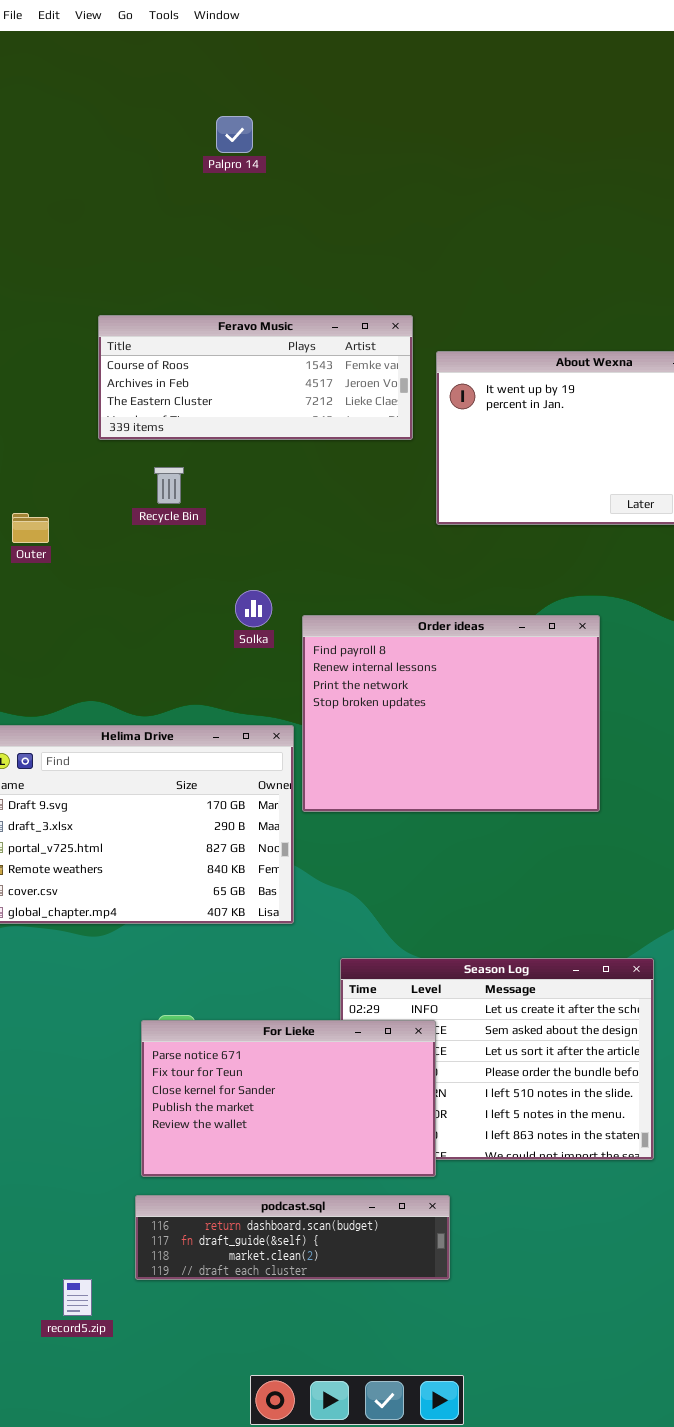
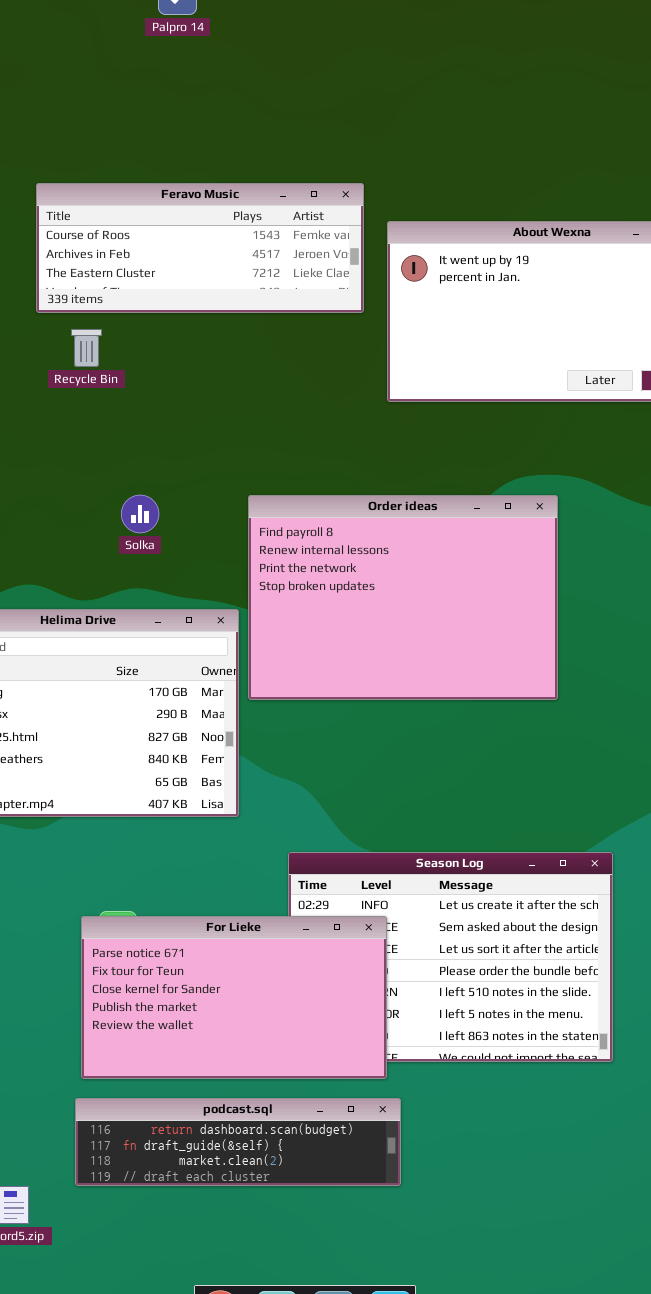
Recycle Bin: [154,467,184,504] -> [71,329,102,367], moved
Solka: [235,590,272,627] -> [121,495,159,533], moved

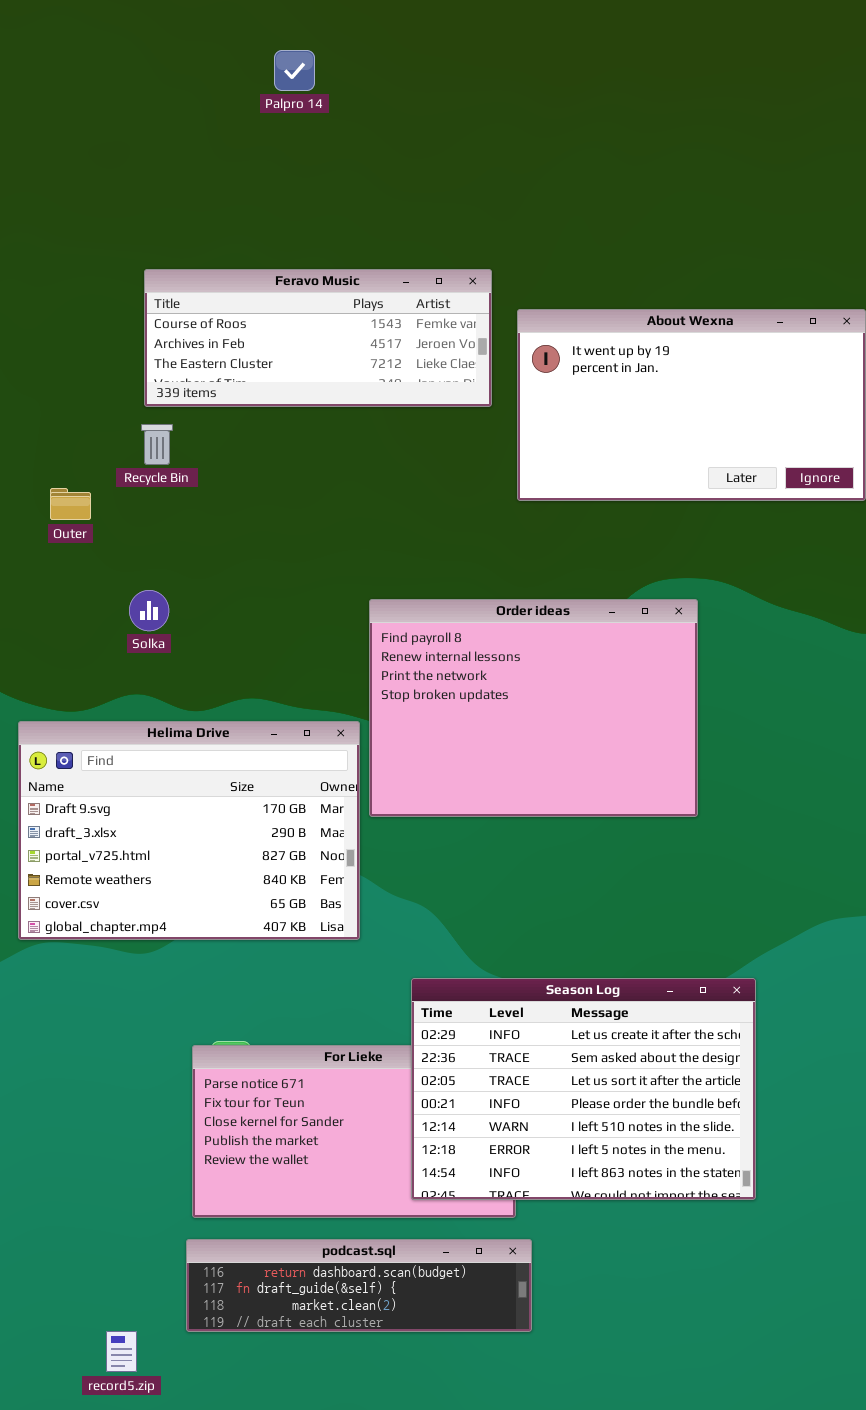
Recycle Bin: [71,329,102,367] -> [141,424,173,465], moved
Solka: [121,495,159,533] -> [129,590,169,631], moved
Season Log: [288,852,613,1062] -> [411,978,756,1200], raised

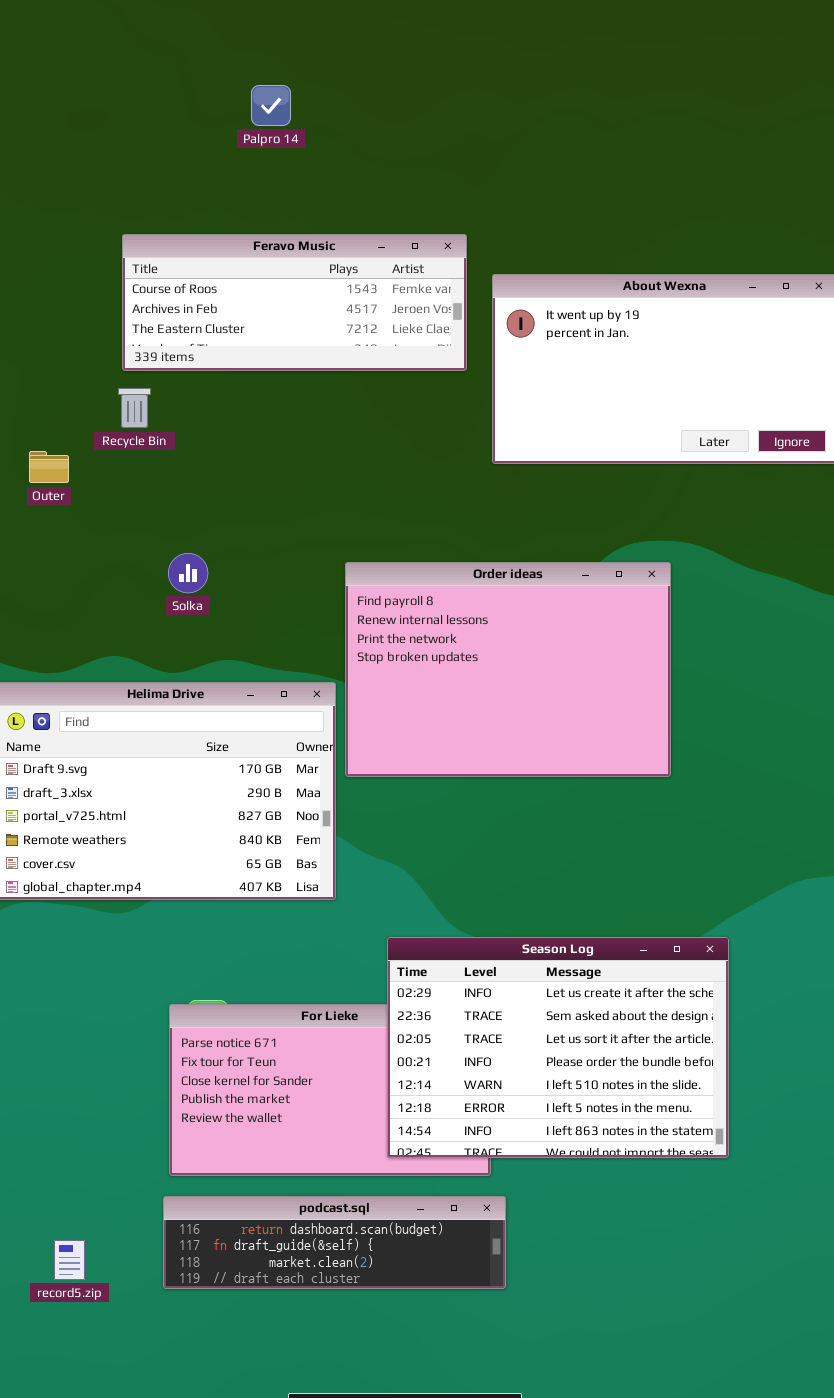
Palpro 14: [274,50,315,91] -> [251,85,291,126], moved
Solka: [129,590,169,631] -> [168,553,208,593], moved
record5.zip: [106,1331,137,1372] -> [54,1240,85,1280], moved

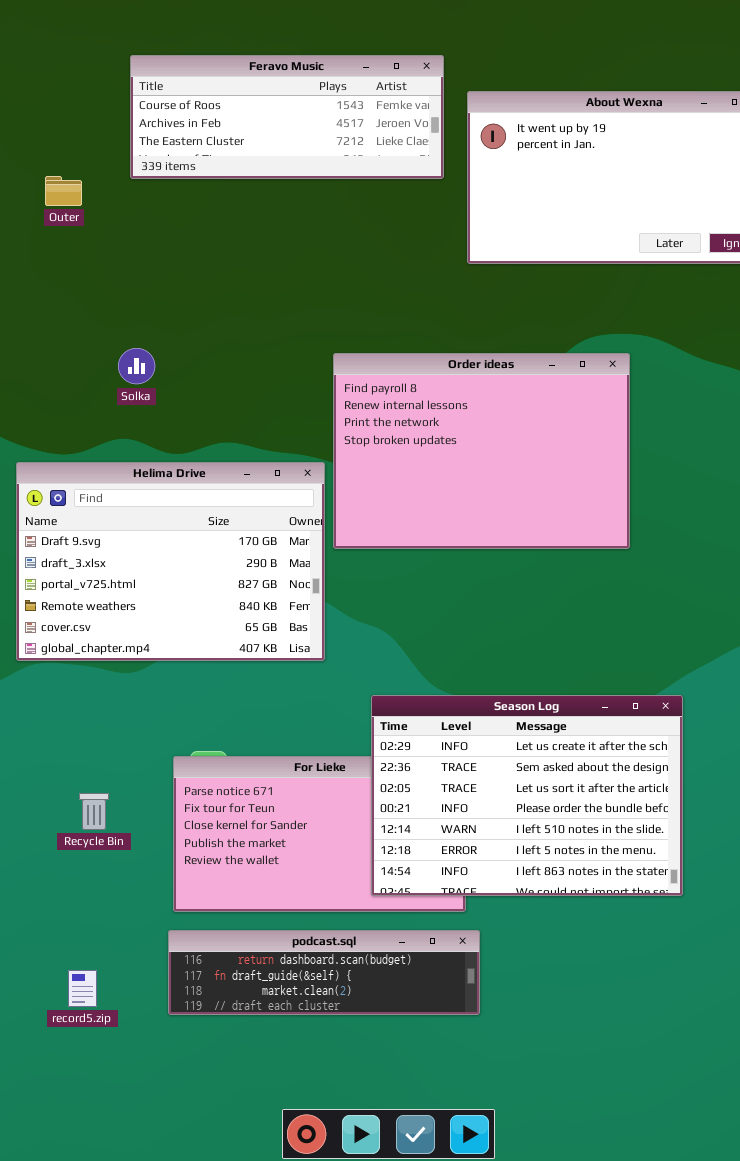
Recycle Bin: [118,388,151,428] -> [79,793,109,830], moved
Outer: [29,451,69,483] -> [45,176,82,206], moved
Solka: [168,553,208,593] -> [118,348,155,384], moved

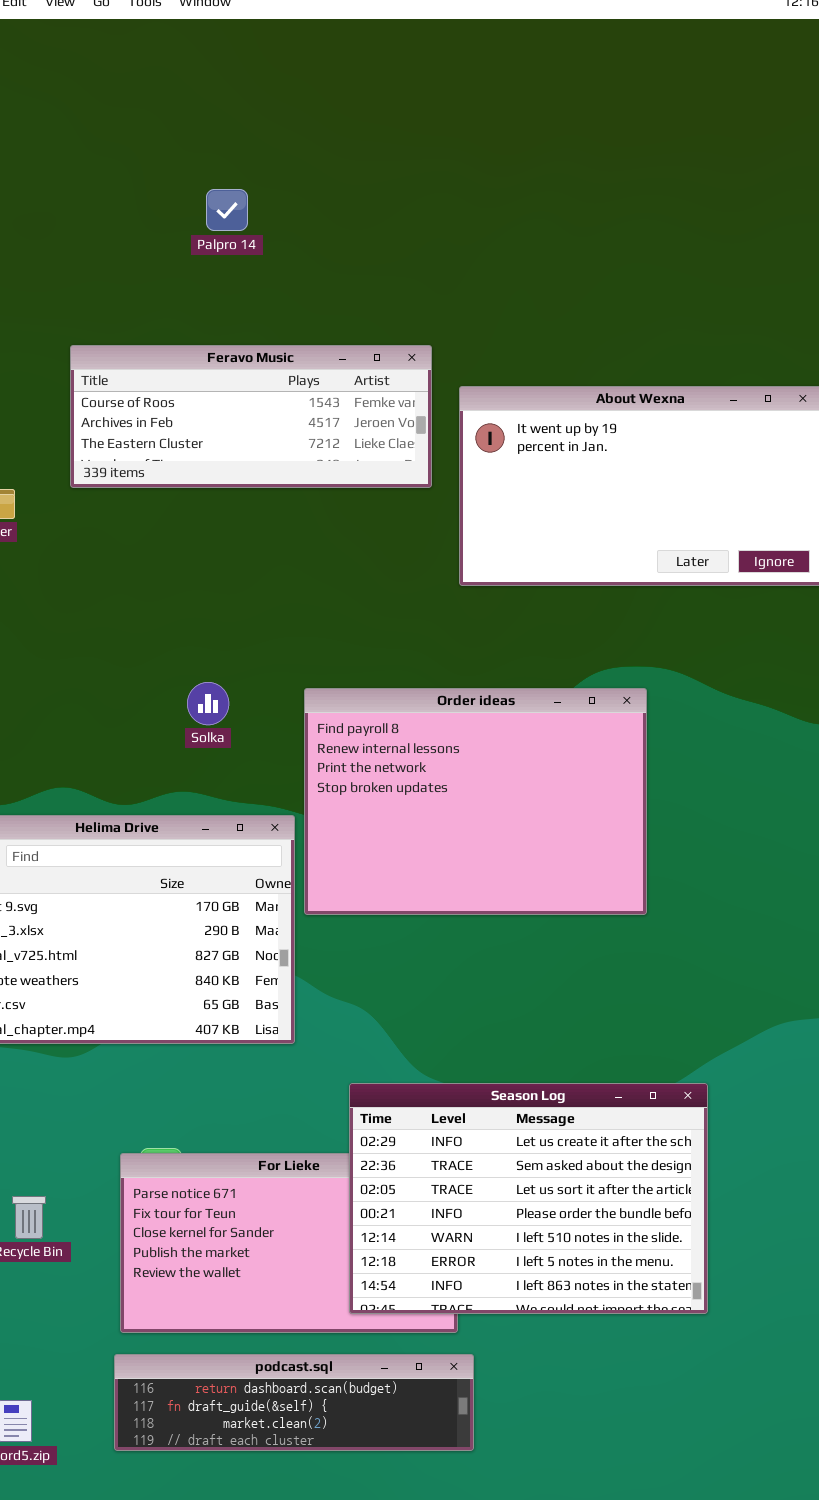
Solka: [118,348,155,384] -> [187,682,229,725], moved

